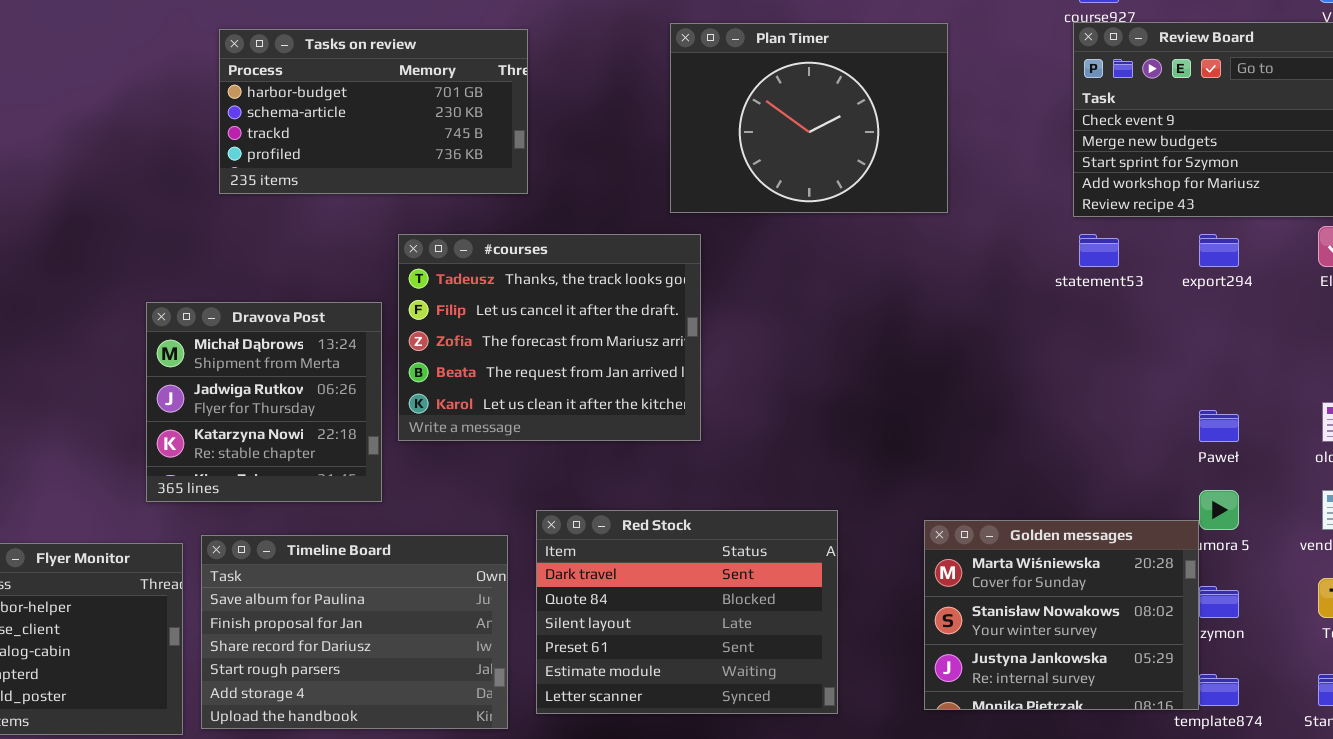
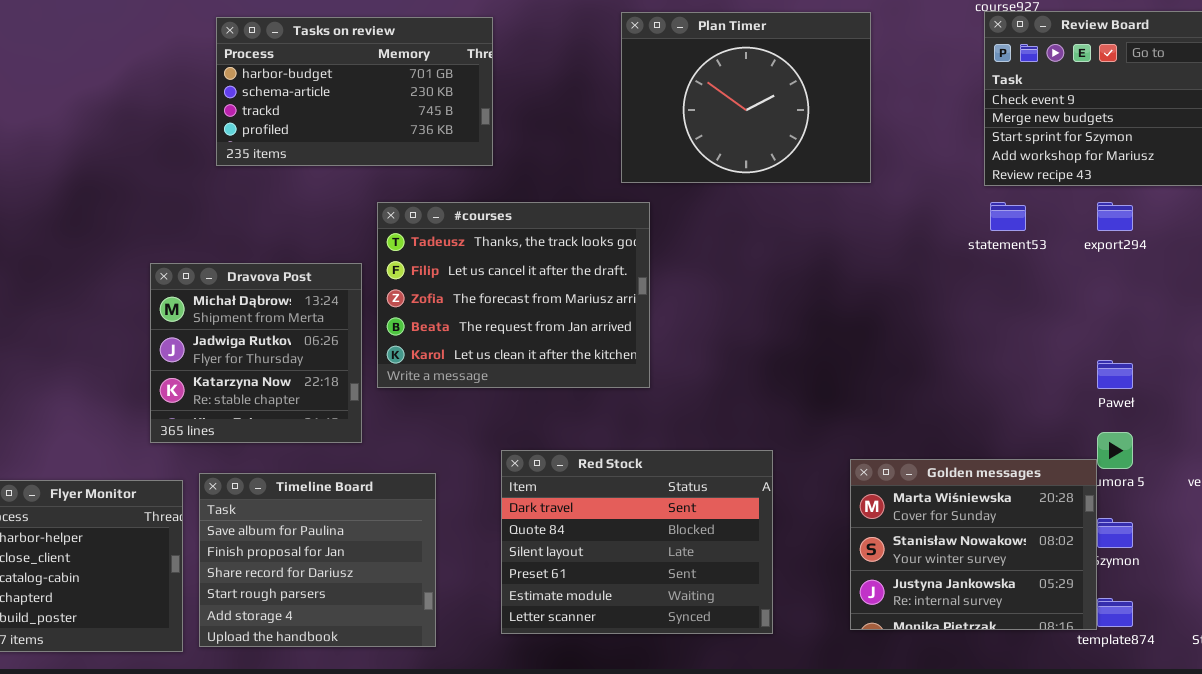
Timeline Board: [201,535,508,729] -> [199,473,436,647], resized

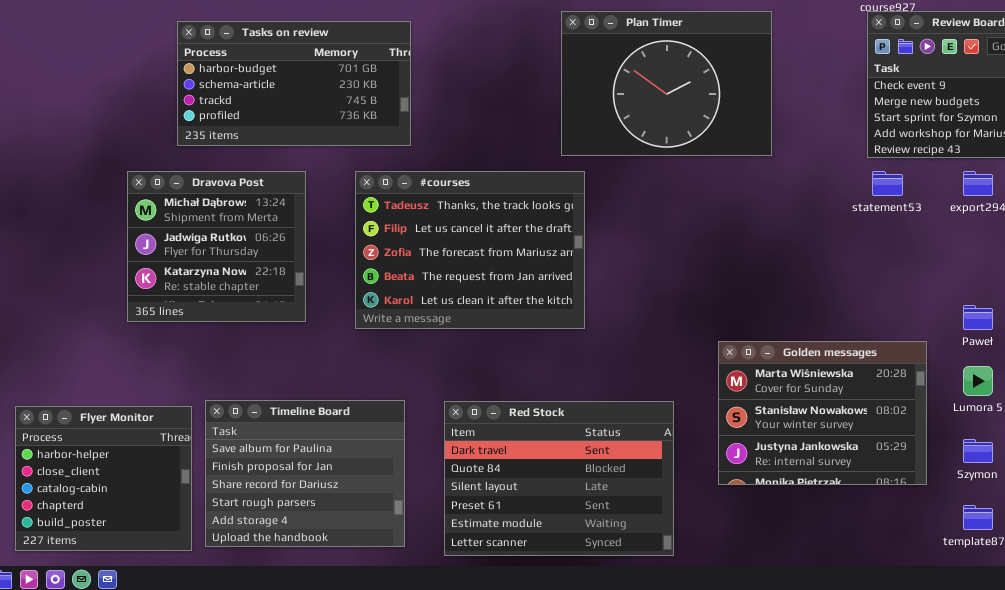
Tasks on review: [216,17,493,166] -> [177,21,411,146], moved
Dravova Post: [150,263,362,443] -> [127,171,306,322], moved
Red Stock: [501,450,773,634] -> [444,401,674,556], moved
Golden messages: [850,459,1097,630] -> [718,341,927,485], moved

